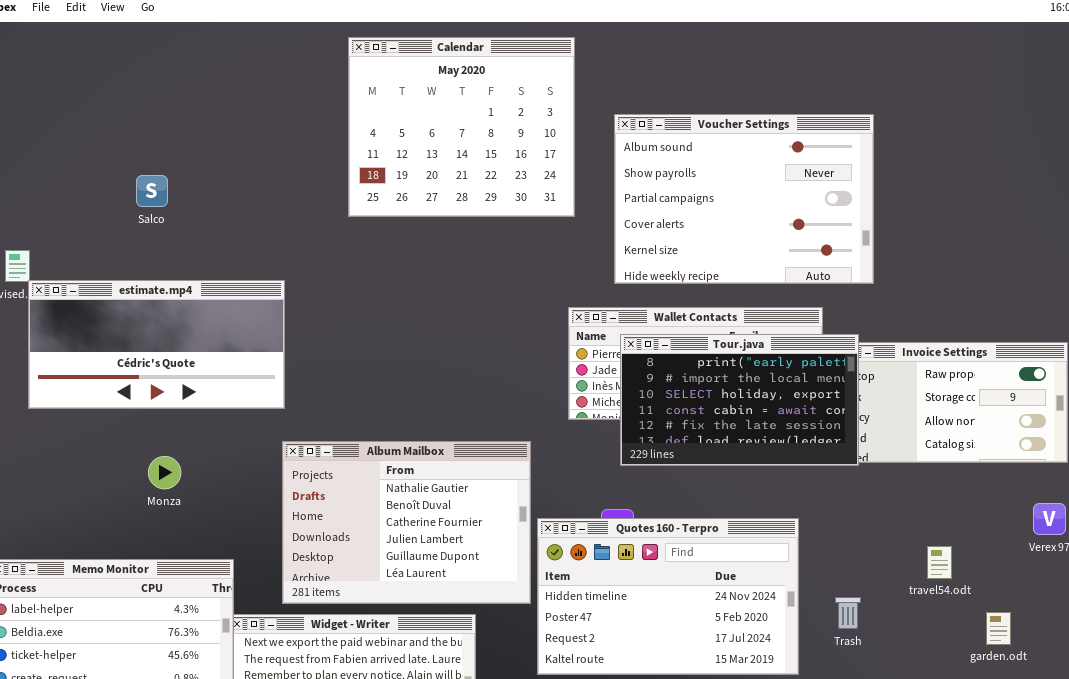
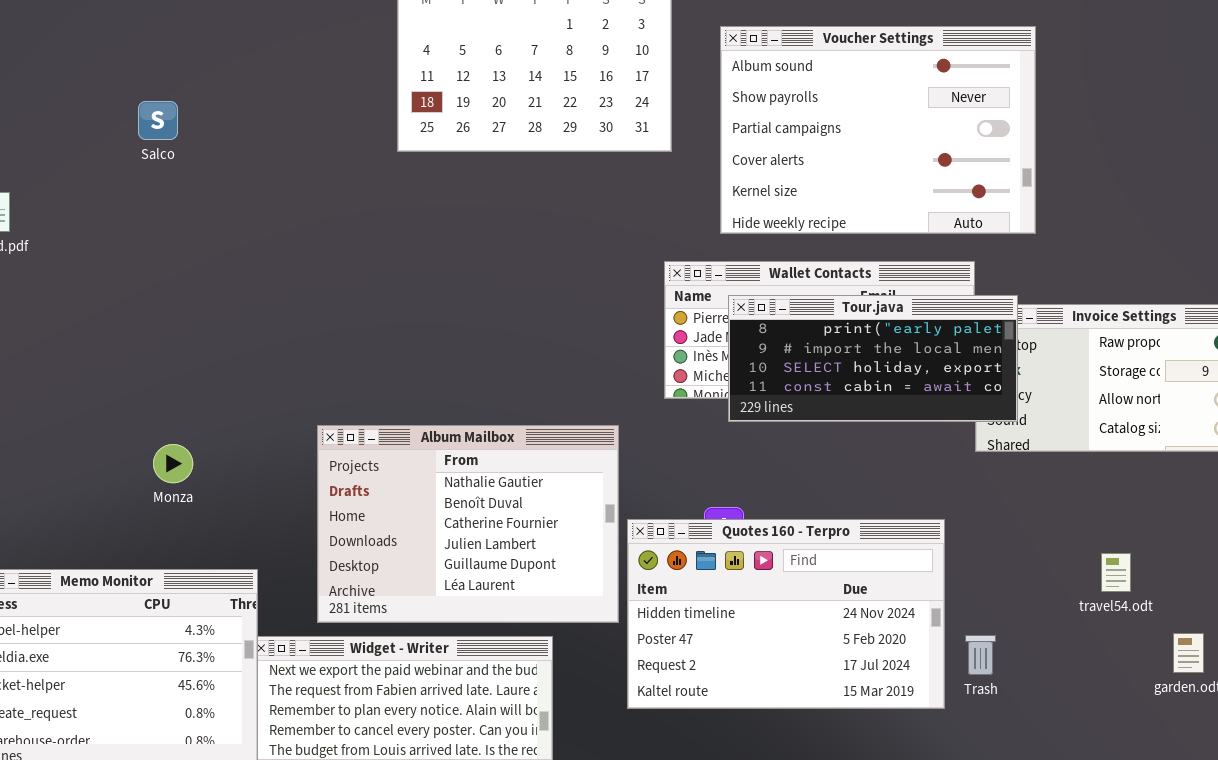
estimate.mp4: [28,280,285,409] -> none, closed
Tour.java: [620,334,859,466] -> [728,295,1018,422], resized
Trash: [835,597,861,629] -> [965,635,996,675], moved

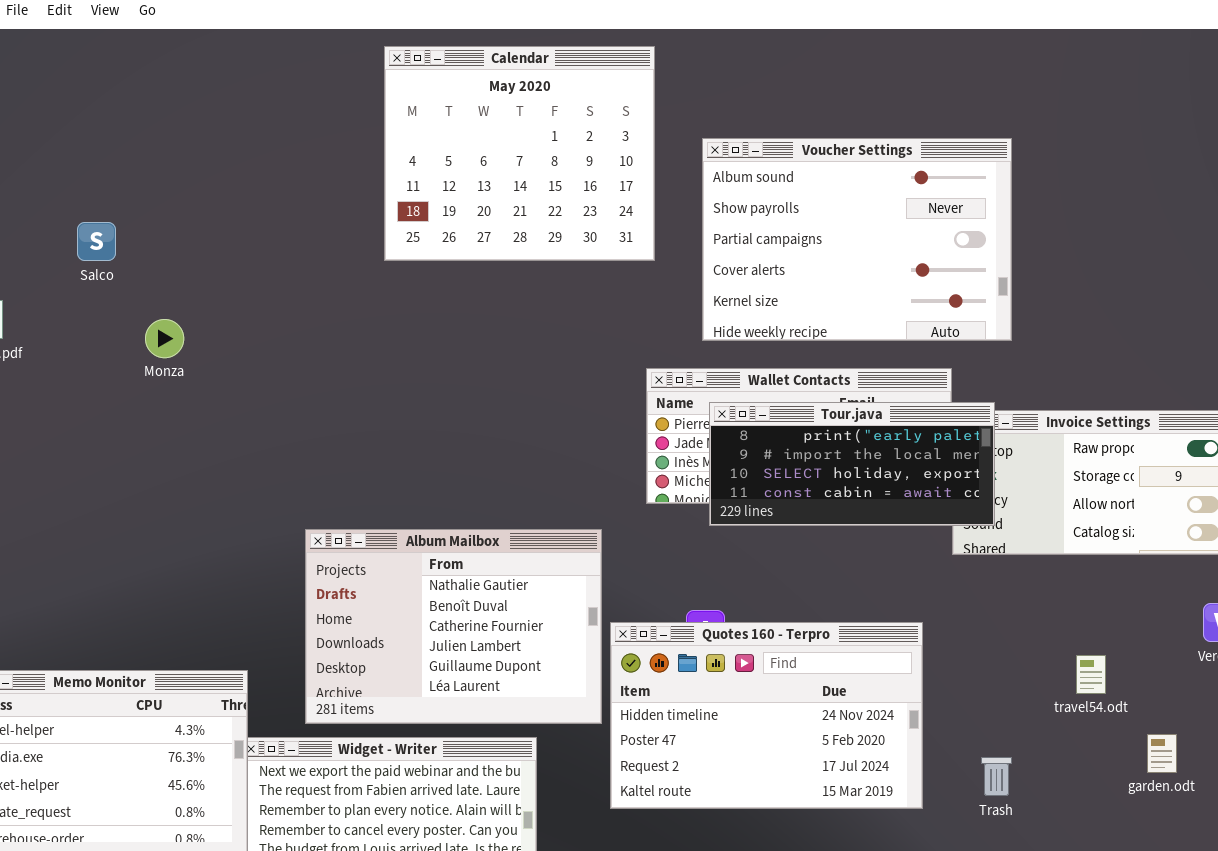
Salco: [138,101,178,140] -> [77,222,116,261], moved
Monza: [153,444,193,483] -> [145,319,184,358], moved
Trash: [965,635,996,675] -> [981,757,1012,796], moved

